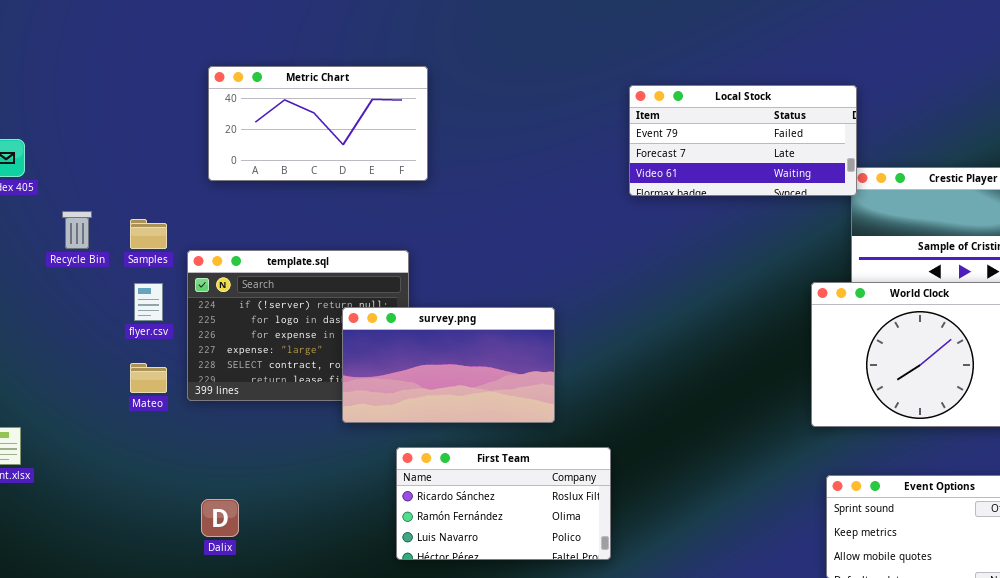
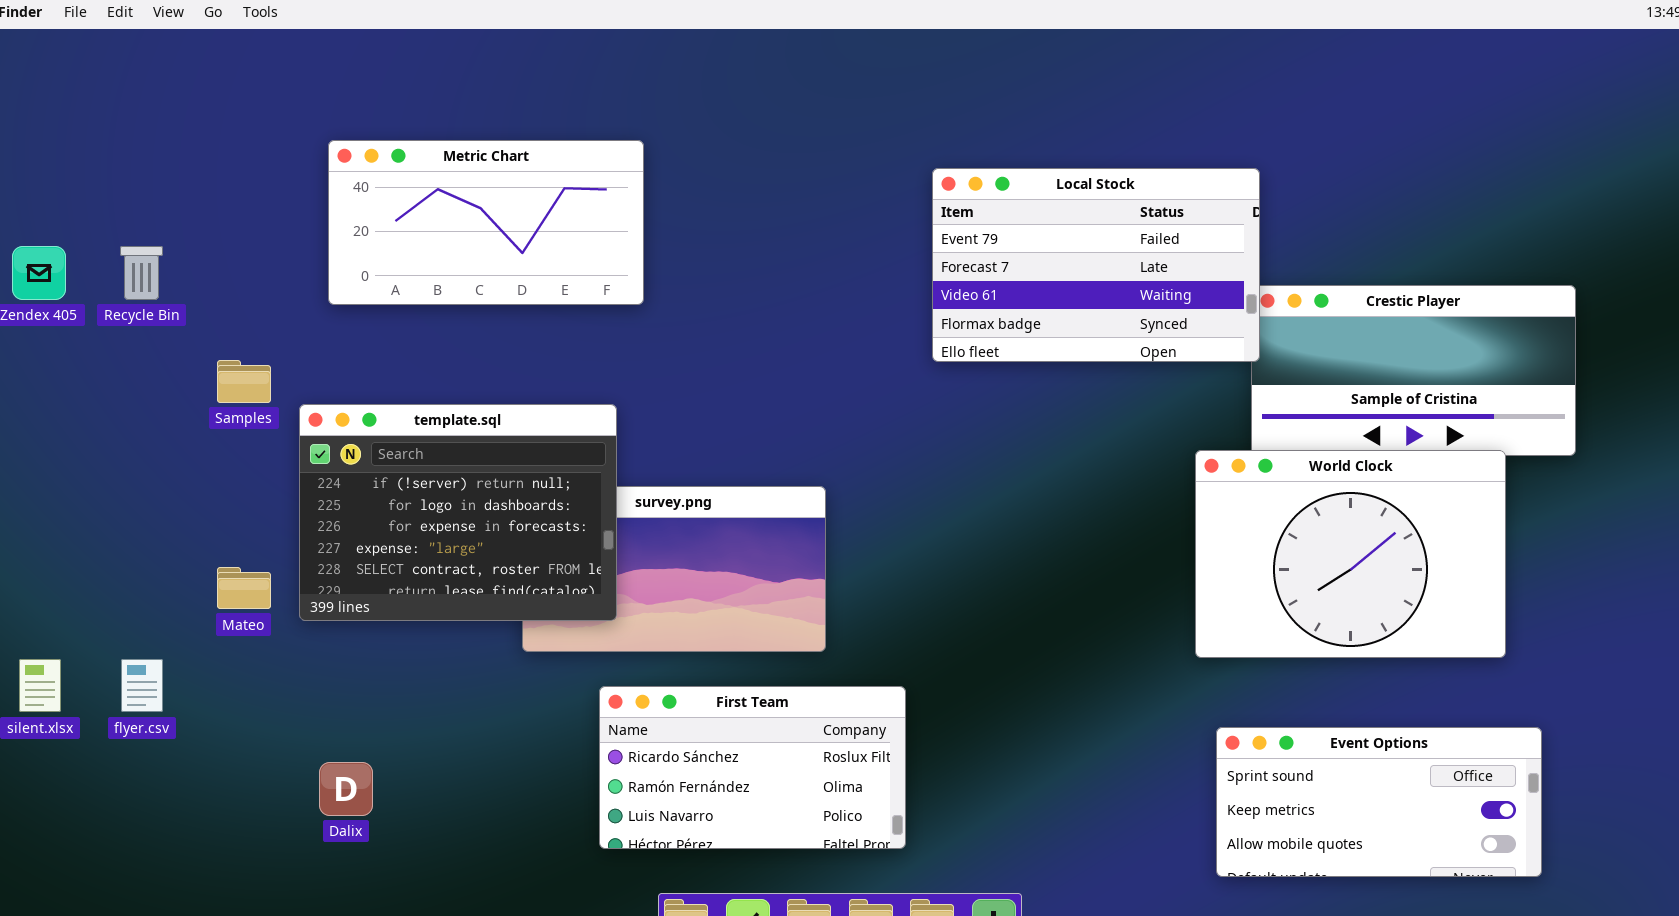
Local Stock: [629,85,857,196] -> [932,168,1260,362], resized
Recycle Bin: [62,211,92,249] -> [120,246,163,300], moved
template.sql: [187,250,409,401] -> [299,404,617,621], raised
flyer.csv: [134,283,163,321] -> [121,659,163,712], moved

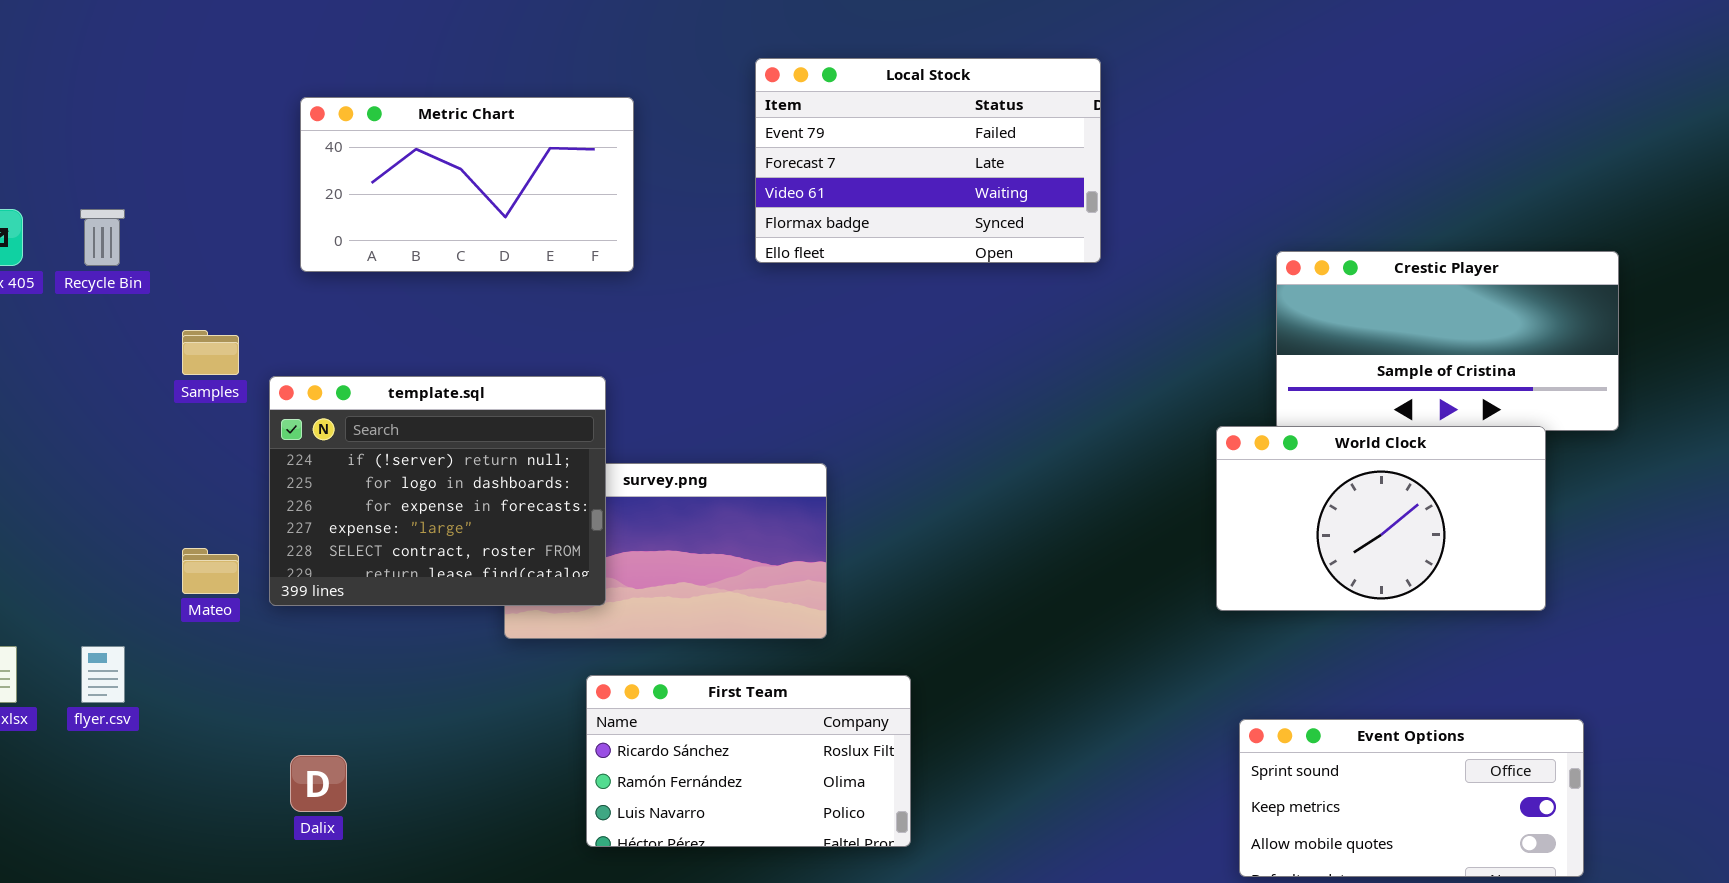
Local Stock: [932,168,1260,362] -> [755,58,1101,263], moved
World Clock: [1195,450,1506,658] -> [1216,426,1546,611], resized

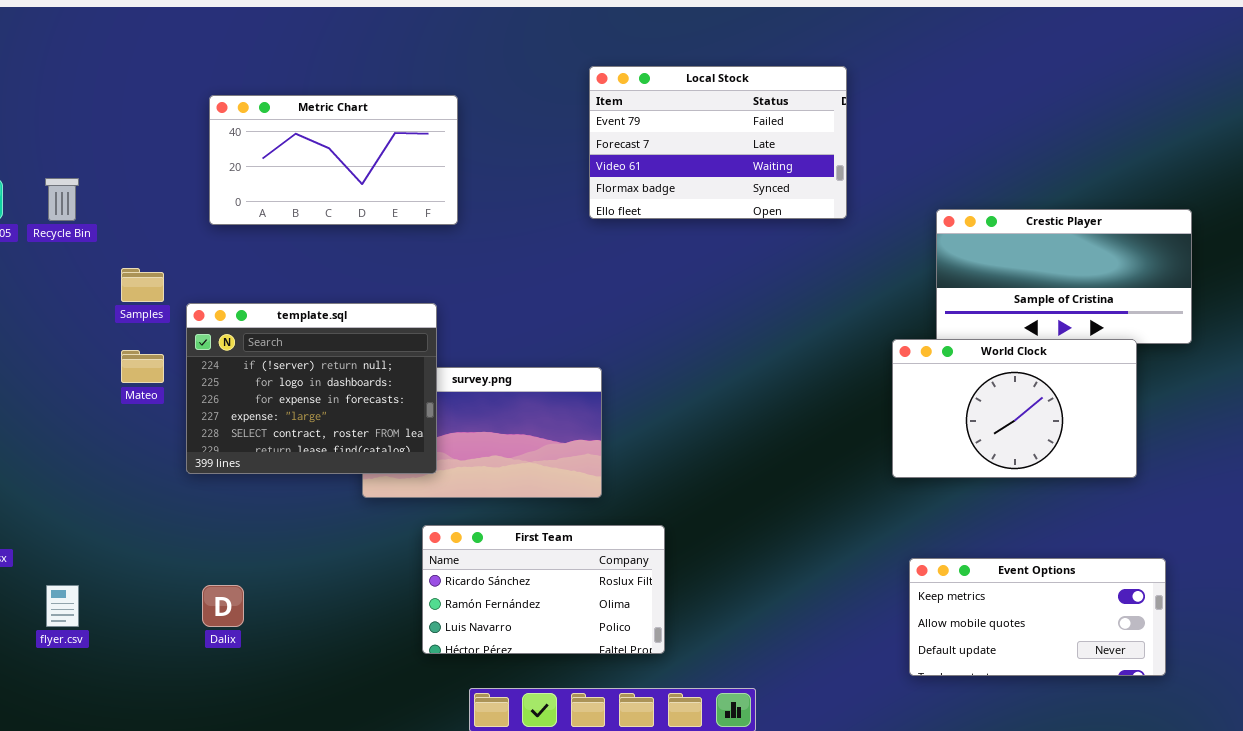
Local Stock: [755,58,1101,263] -> [589,66,847,219], moved
Mateo: [182,548,239,594] -> [121,350,164,383], moved
flyer.csv: [81,646,125,703] -> [46,585,79,627], moved
Event Options: [1239,719,1584,877] -> [909,558,1166,676], scrolled down 1 row

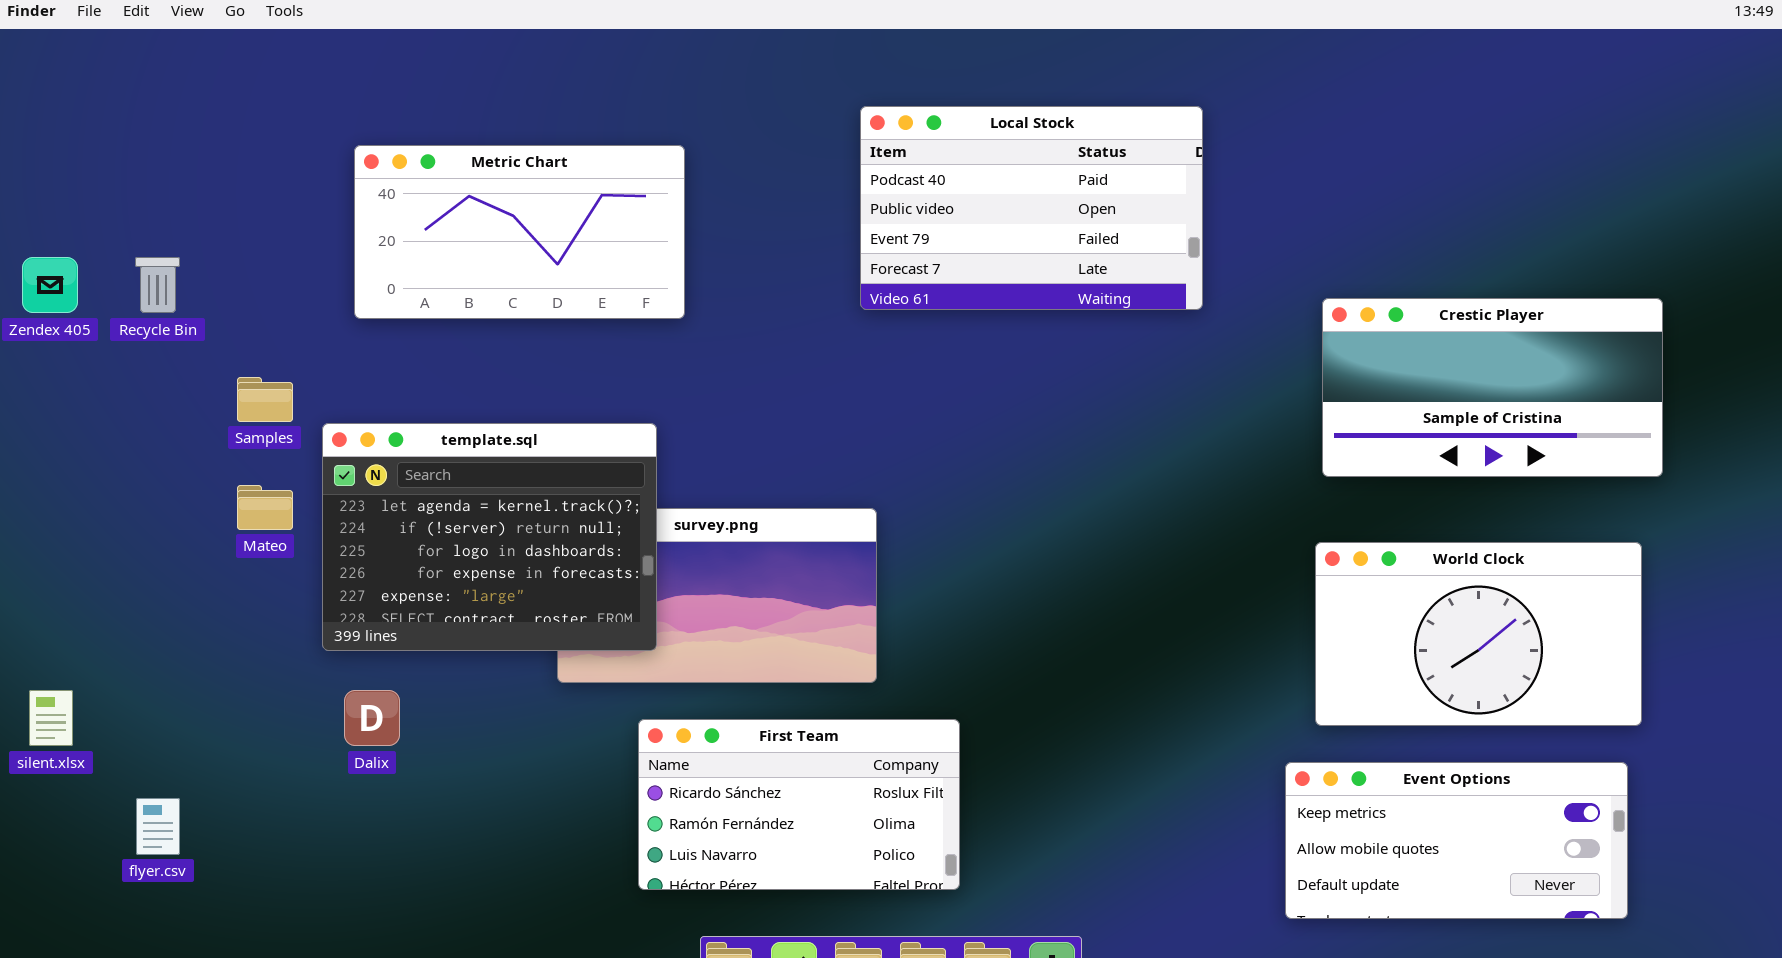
Local Stock: [589,66,847,219] -> [860,106,1203,310], scrolled up 2 rows
template.sql: [186,303,437,474] -> [322,423,657,651], scrolled up 1 row
World Clock: [892,339,1137,478] -> [1315,542,1642,726], moved
Dalix: [202,585,244,627] -> [344,690,400,746], moved

